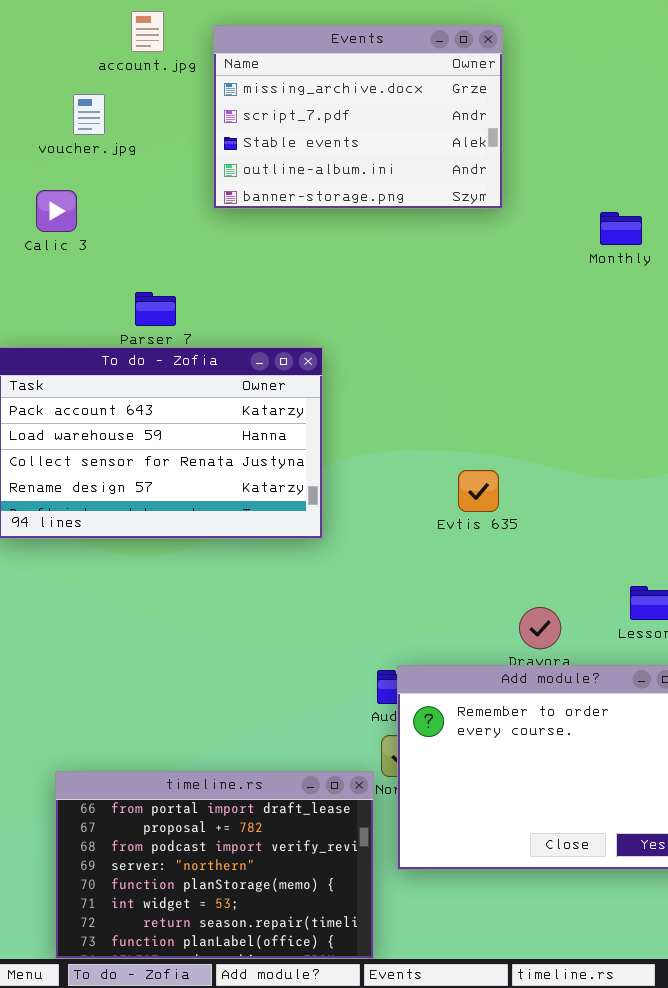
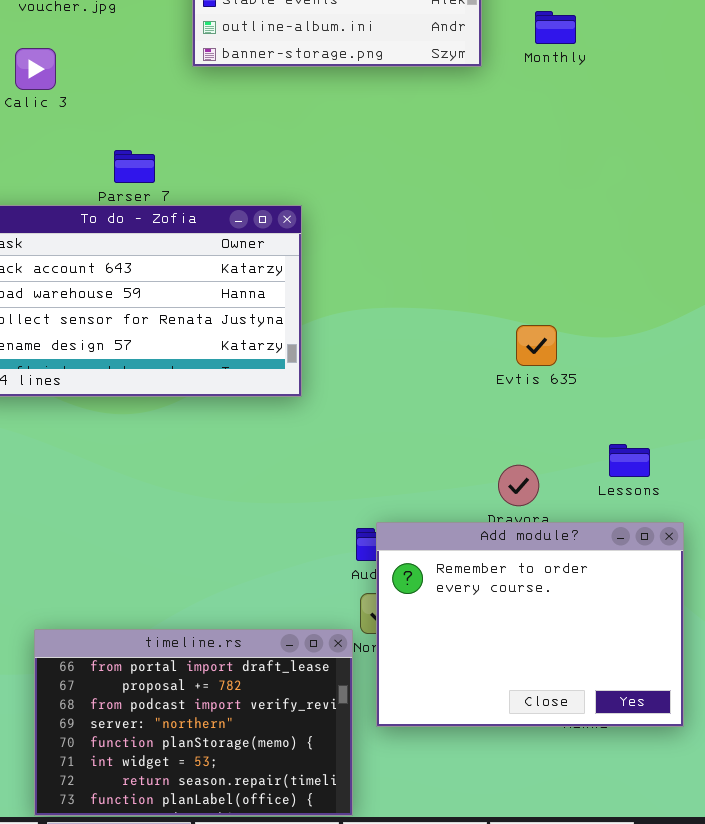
Monthly: [600,212,642,245] -> [535,11,576,44], moved
Evtis 635: [458,470,499,512] -> [516,325,557,366], moved

